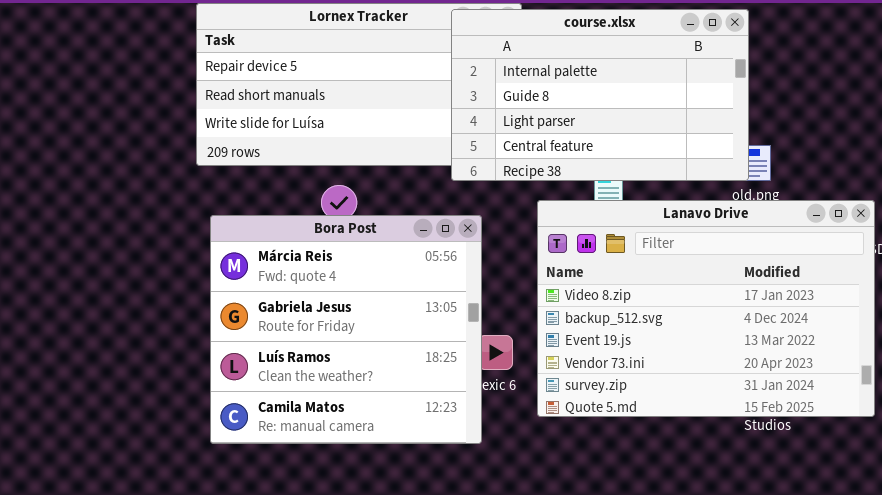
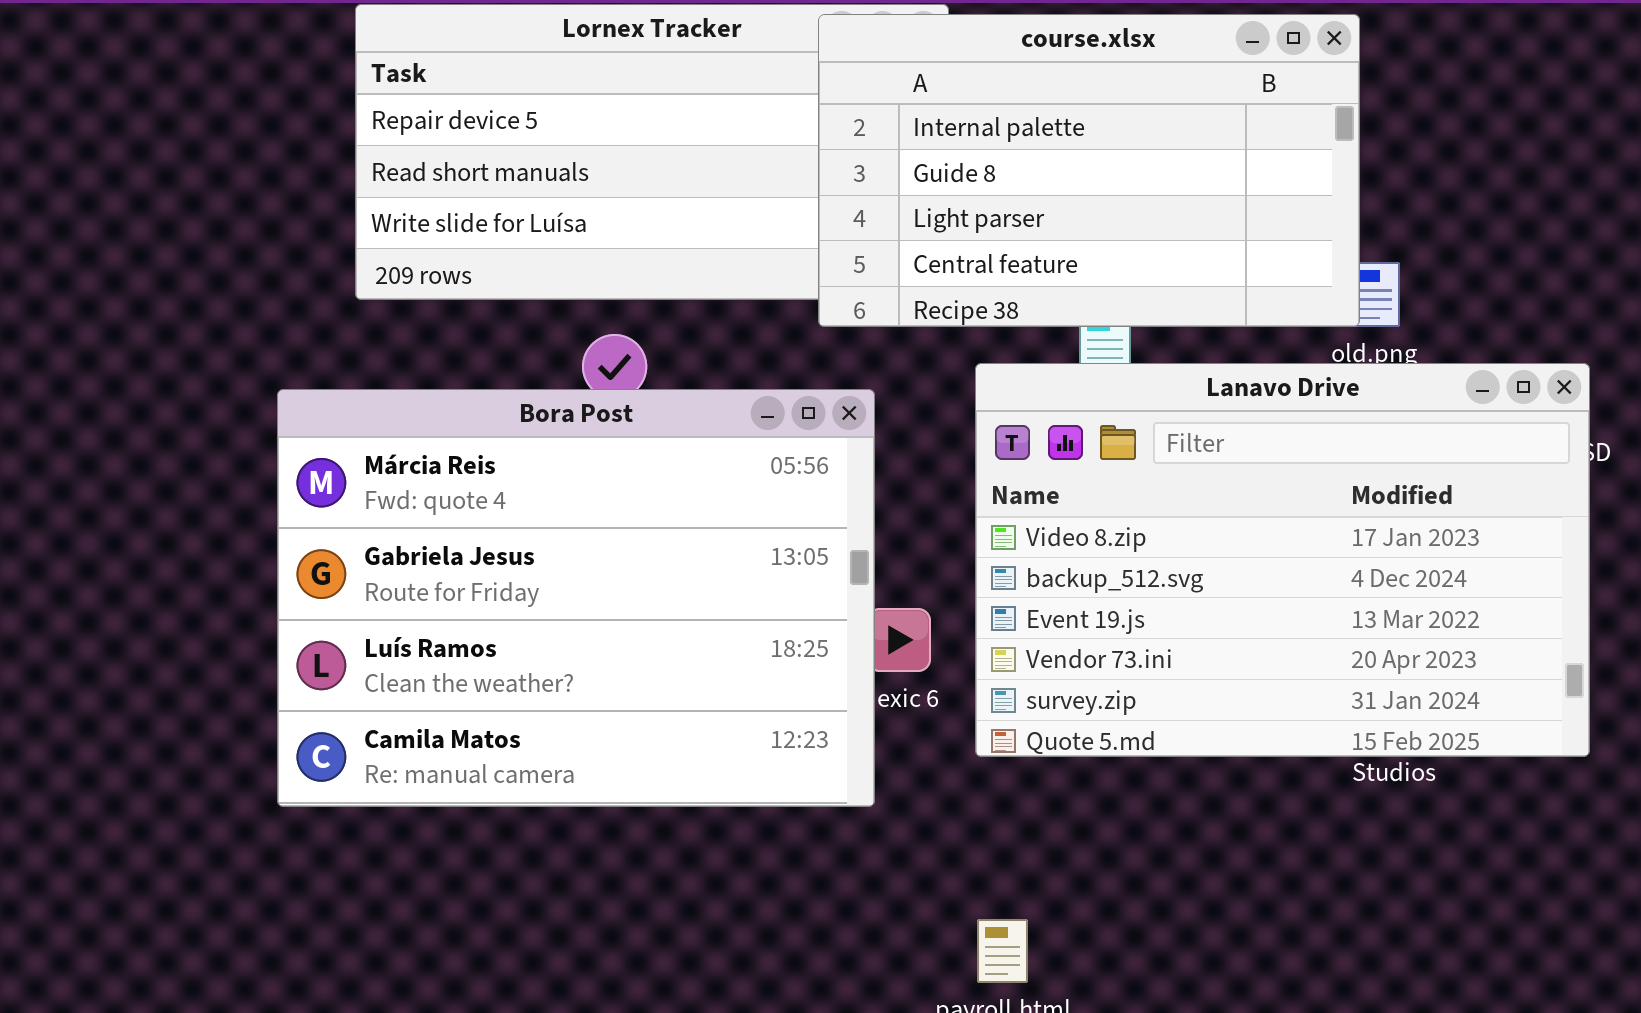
Bora Post: [210,215,482,444] -> [277,389,875,807], resized

